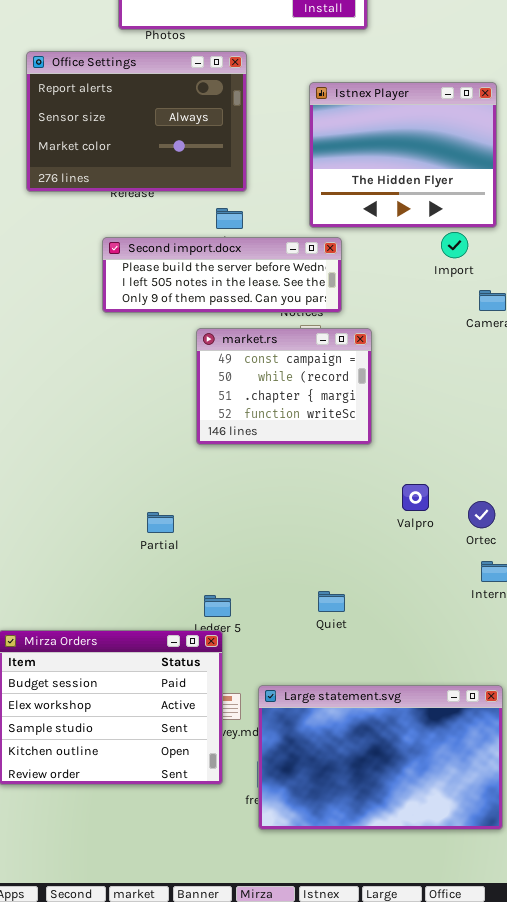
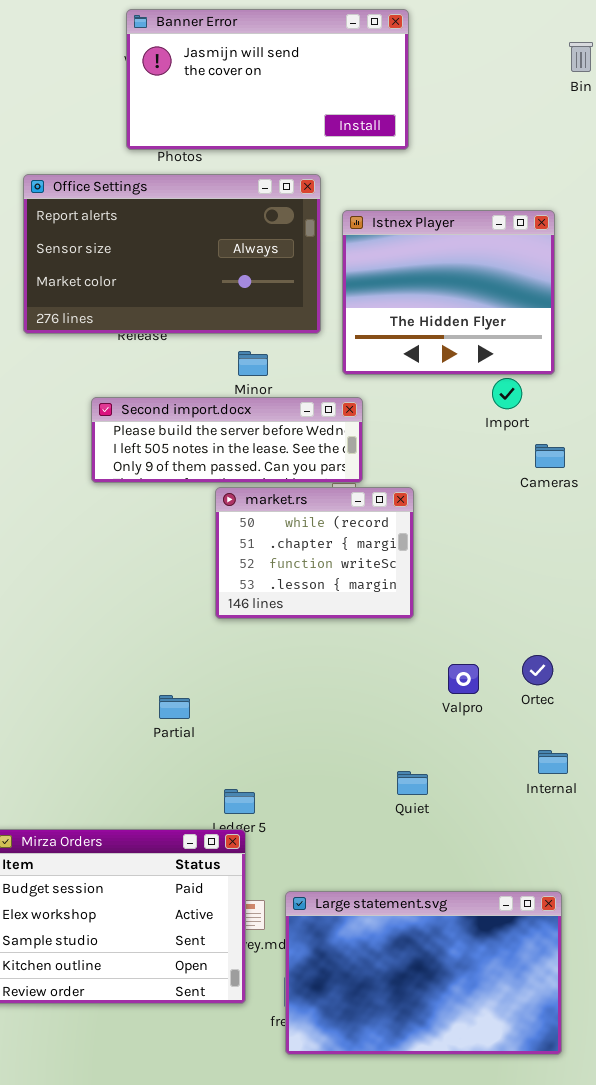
Office Settings: [26,51,247,192] -> [23,174,321,334], resized
Second import.docx: [102,237,342,313] -> [91,397,363,483], moved
market.rs: [196,328,372,445] -> [215,487,414,619], scrolled down 1 row
Ortec: [468,501,495,528] -> [522,655,553,685], moved
Quiet: [318,591,345,612] -> [397,771,428,795], moved

